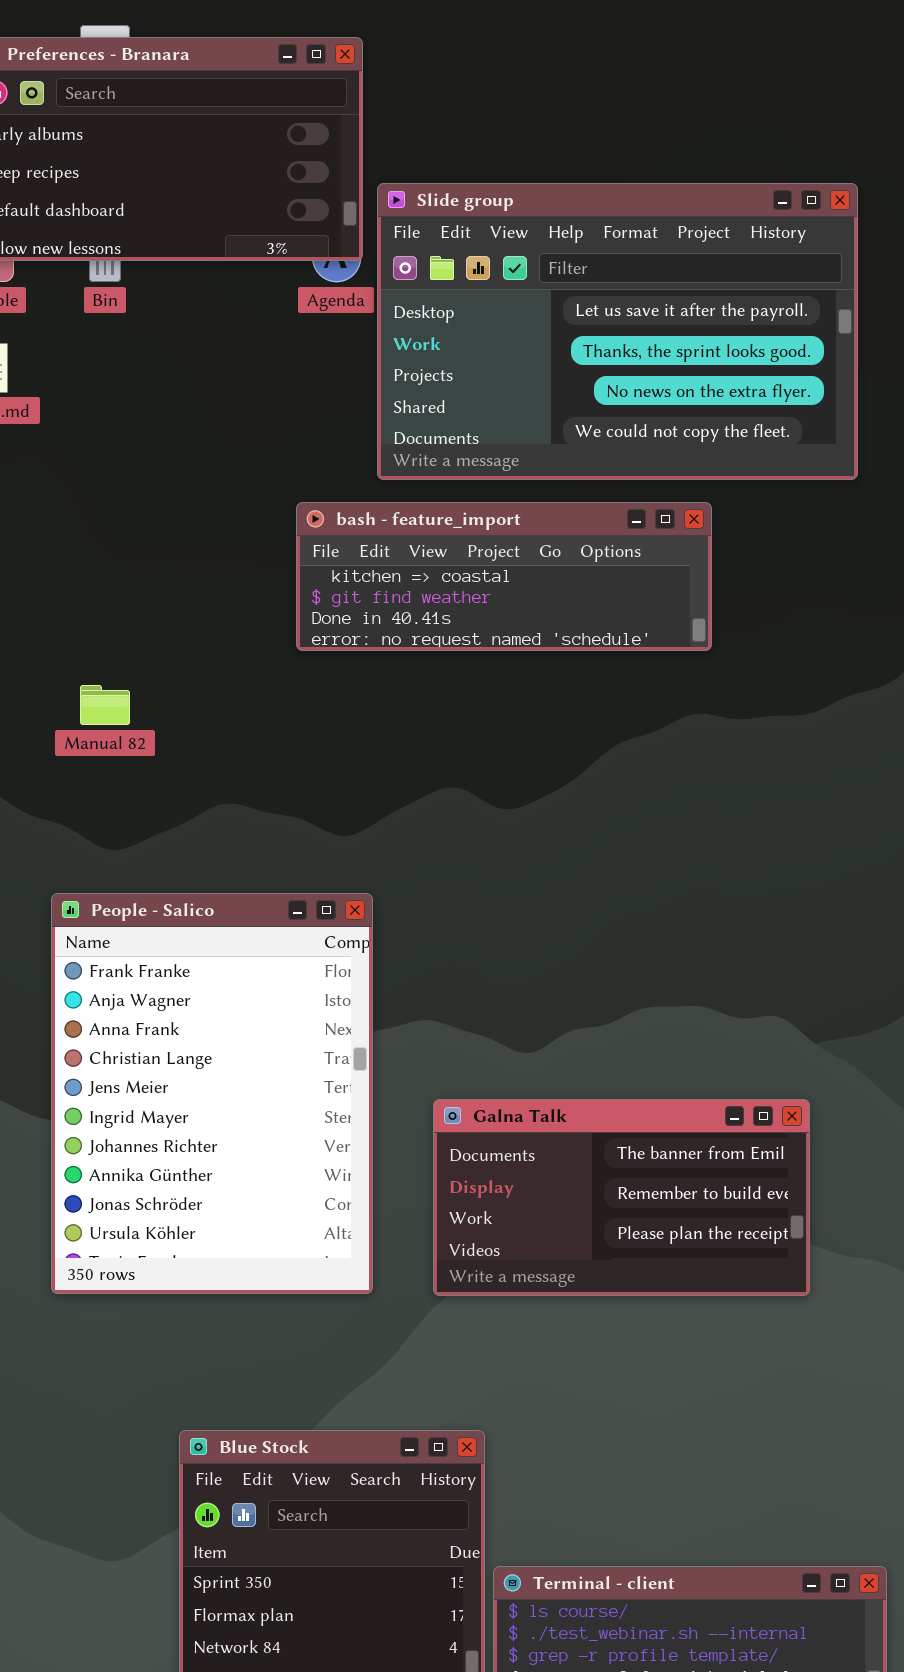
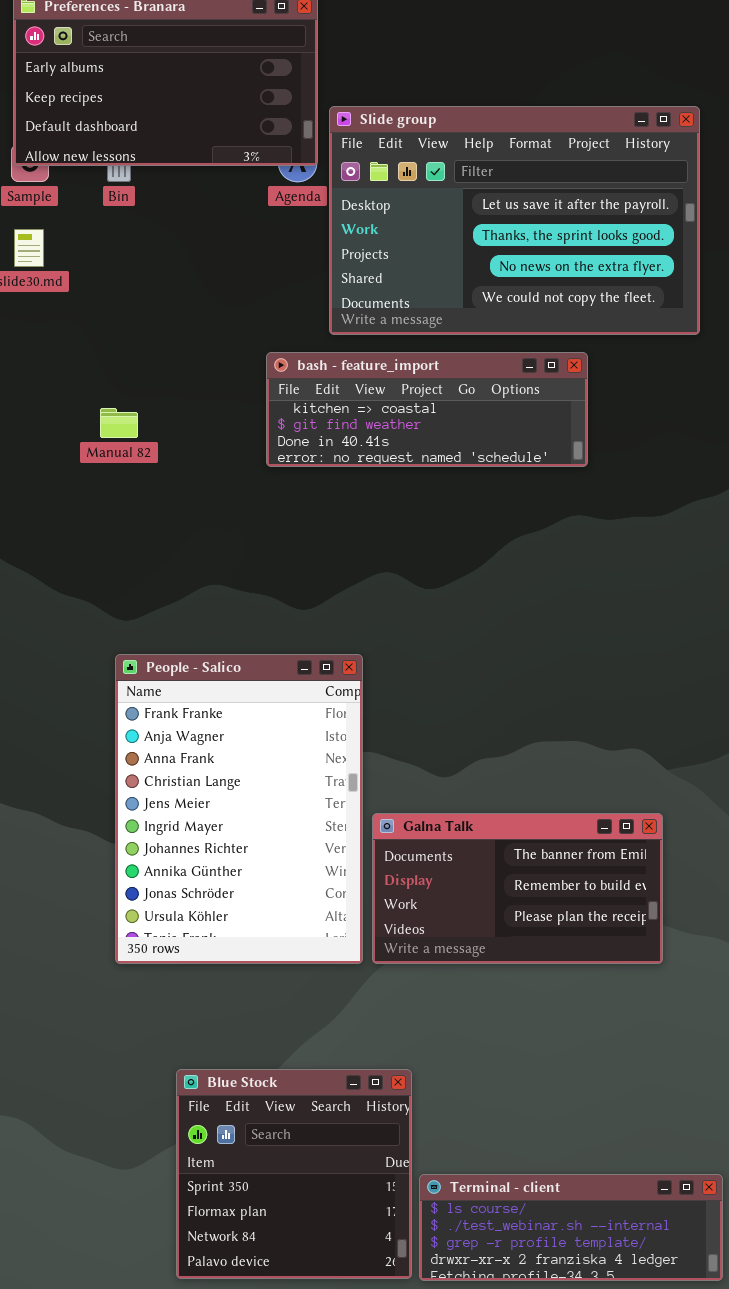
Manual 82: [80,685,130,725] -> [100,408,138,438], moved
People - Salico: [51,893,373,1294] -> [115,654,363,964], moved

